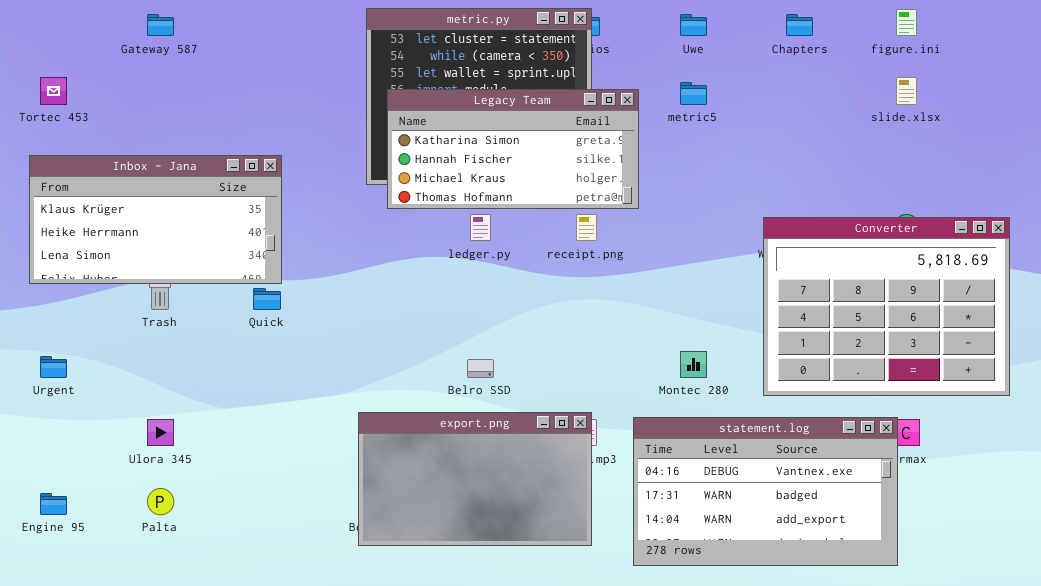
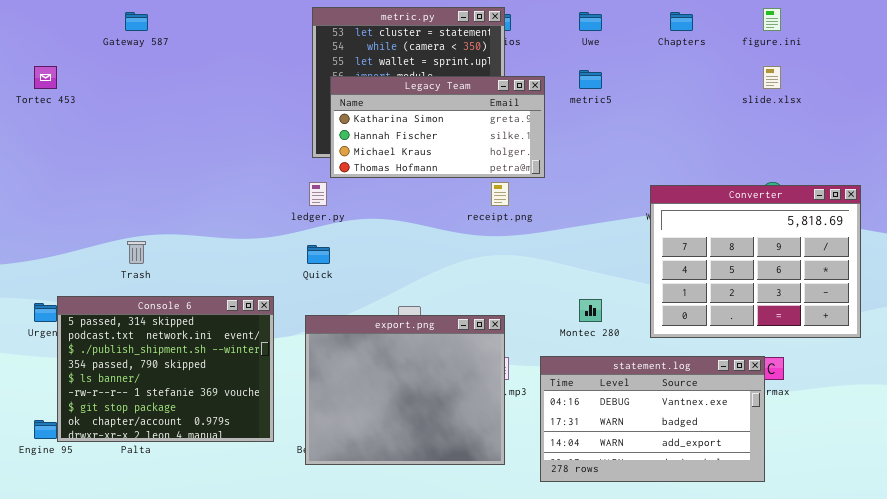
Inbox - Jana: [29,155,282,284] -> none, closed
ledger.py: [470,214,491,241] -> [309,182,327,206], moved
Quick: [253,288,281,310] -> [307,245,330,264], moved
Console 6: none -> [57,296,274,442], opened
export.png: [358,412,592,546] -> [305,315,505,465], resized

